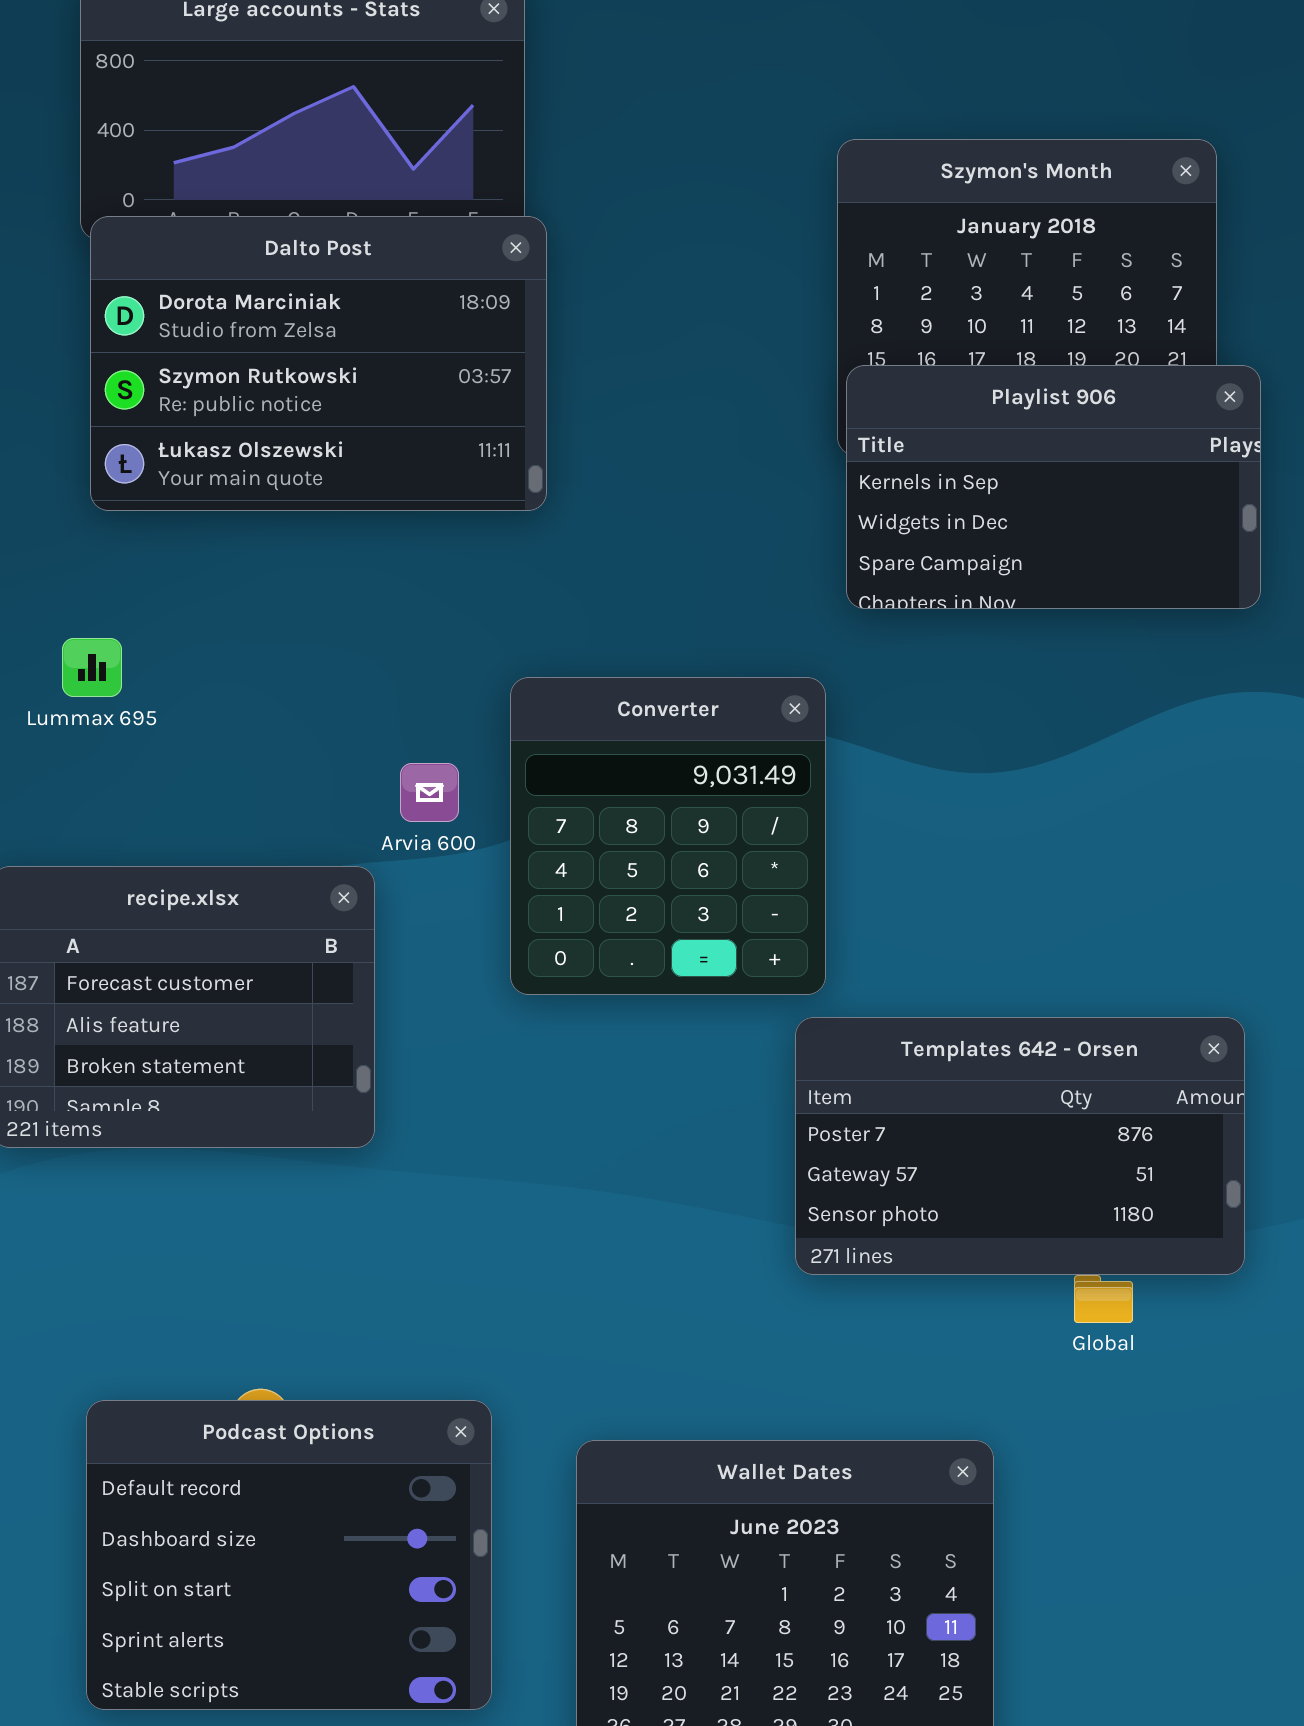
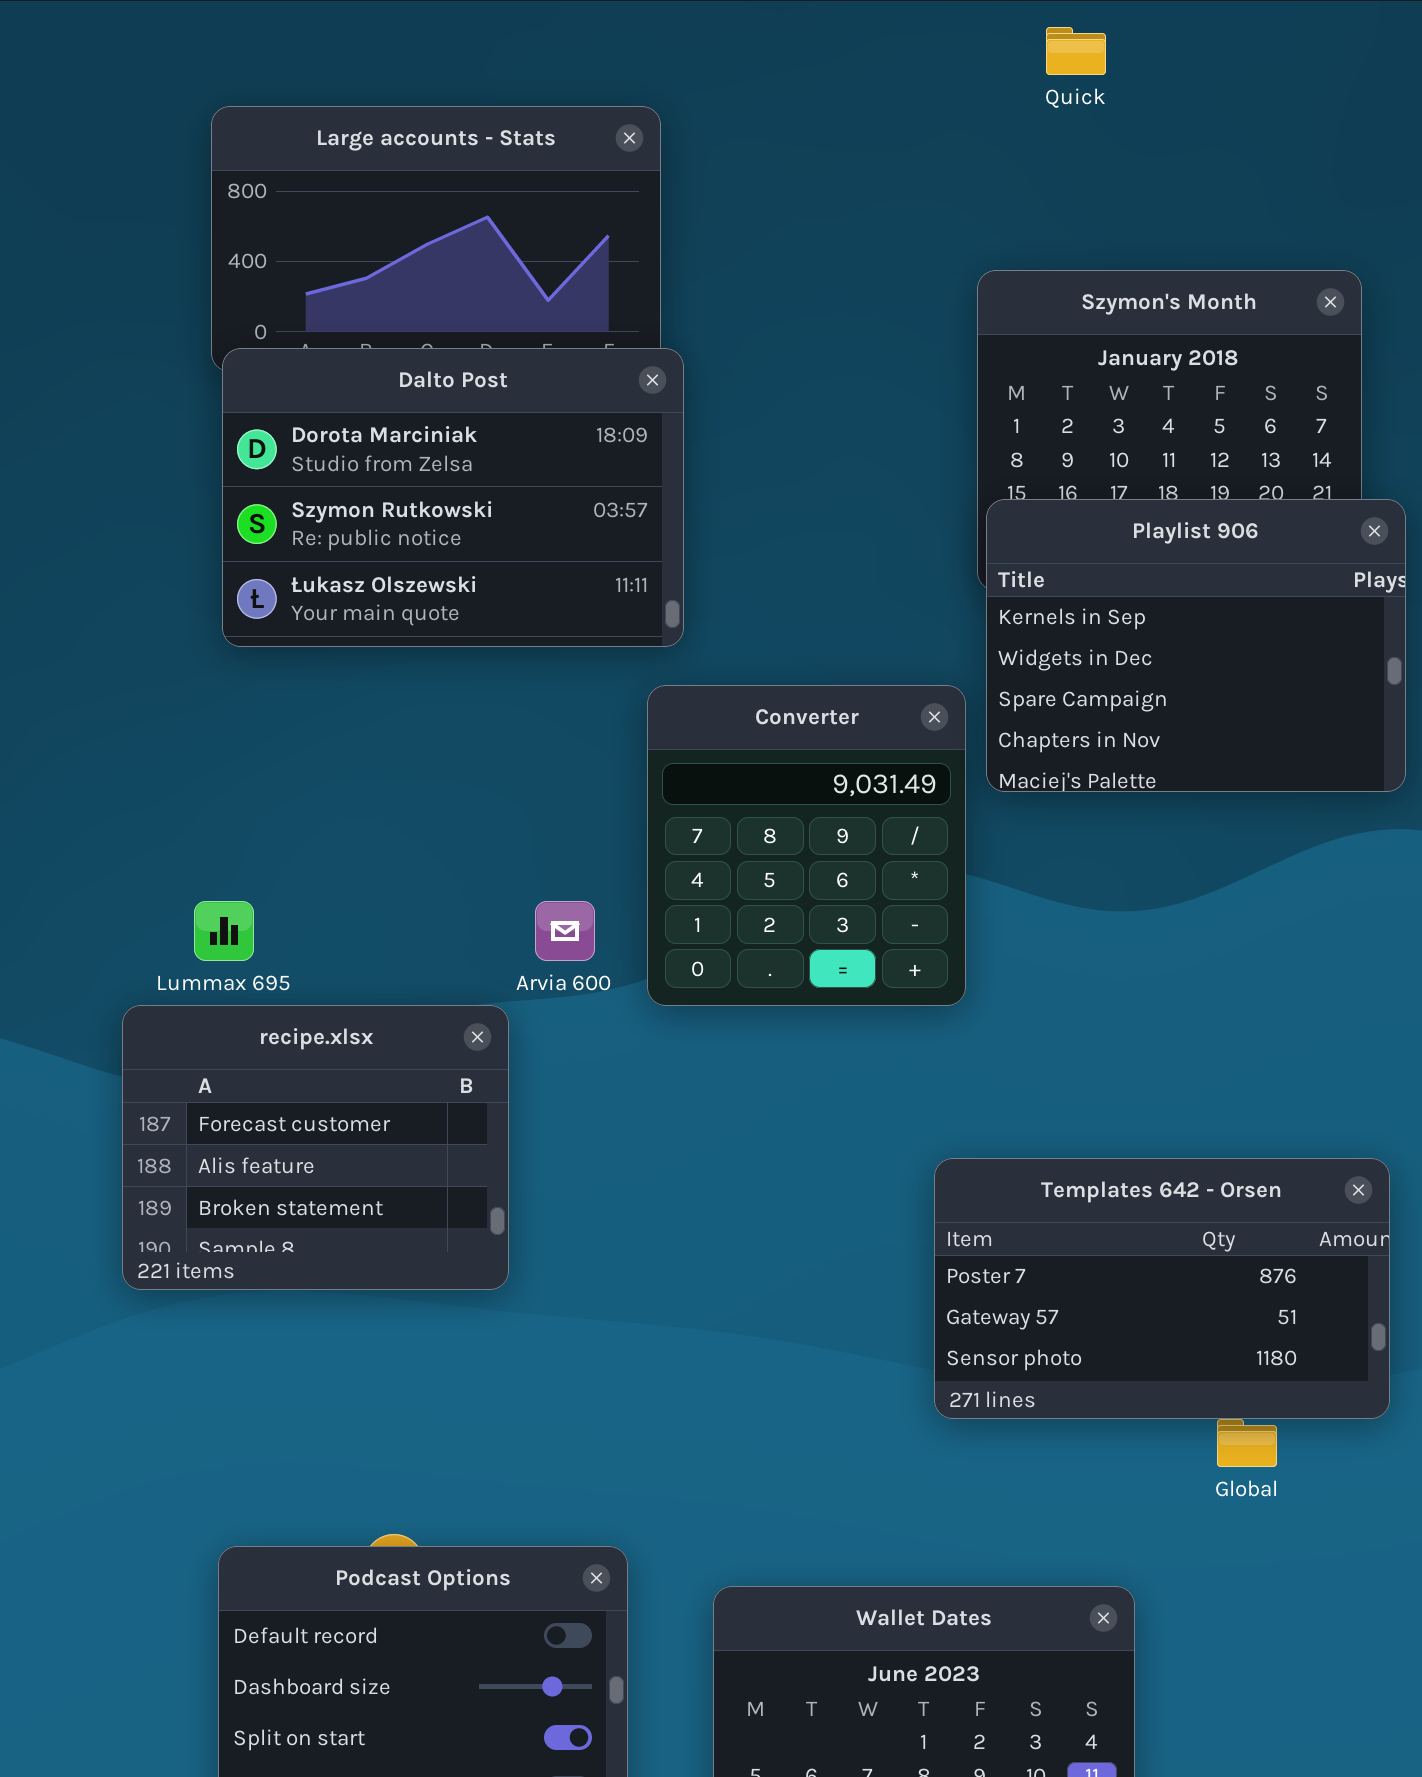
Playlist 906: [846,365,1261,609] -> [986,499,1406,792], resized
Lummax 695: [62,638,122,697] -> [194,901,254,961], moved
Converter: [510,677,826,995] -> [647,685,966,1006], moved

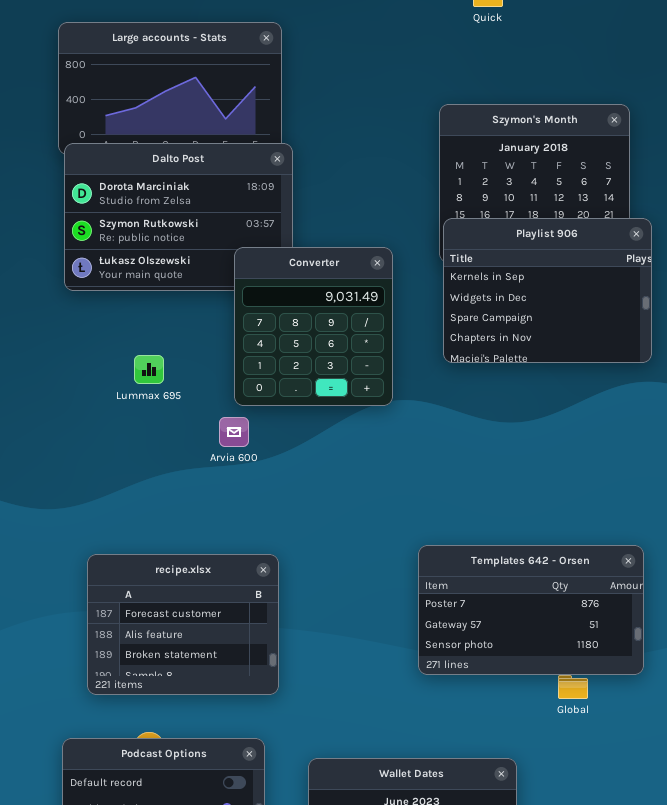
Converter: [647,685,966,1006] -> [234,247,393,406], moved
Lummax 695: [194,901,254,961] -> [134,355,164,384], moved
recipe.xlsx: [122,1005,509,1290] -> [87,554,279,695], moved

